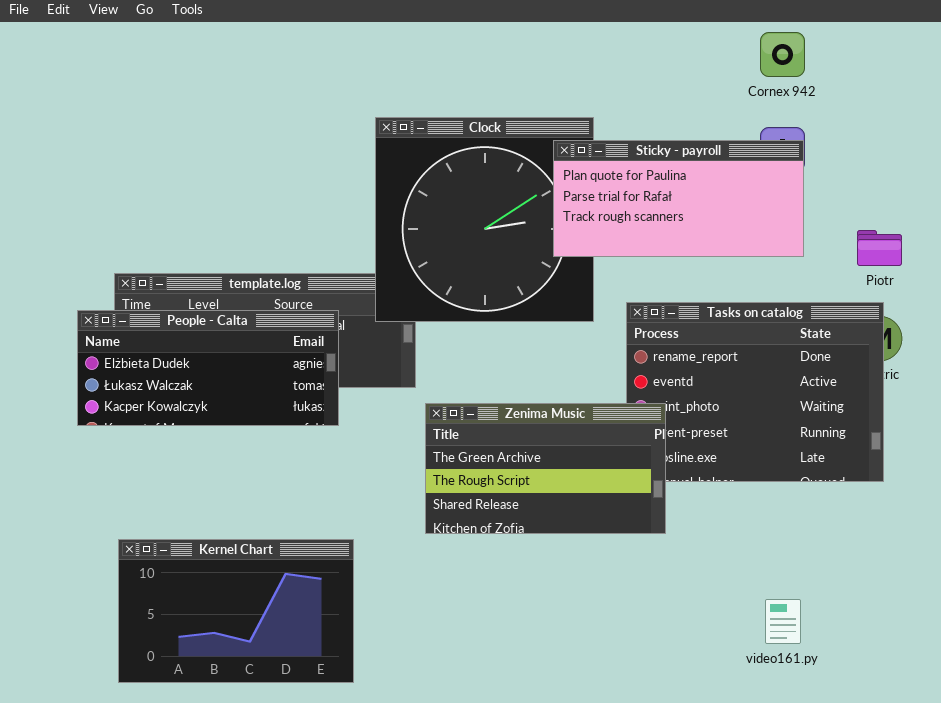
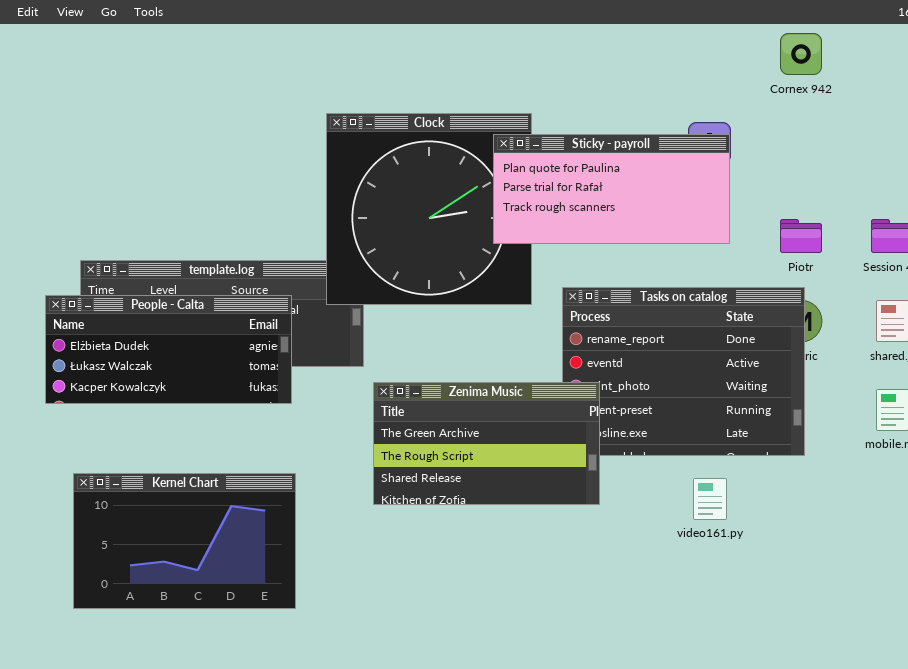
Cornex 942: [760,32,805,77] -> [780,33,822,75], moved
Kernel Chart: [118,539,354,683] -> [73,473,296,609], moved
video161.py: [765,599,801,644] -> [693,478,727,520], moved

